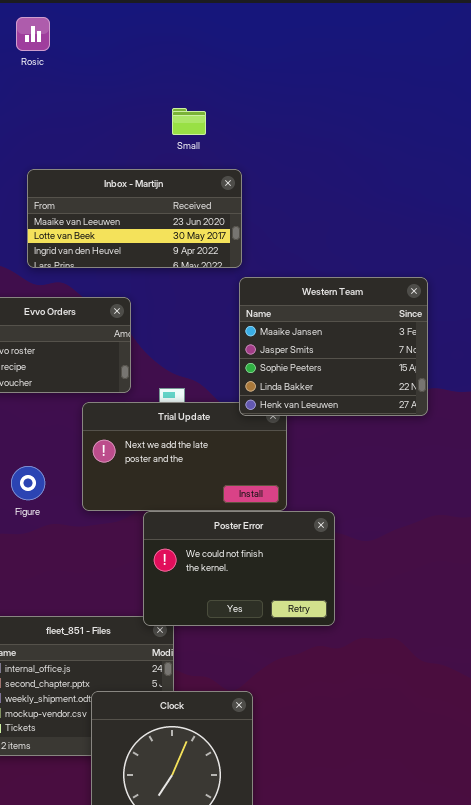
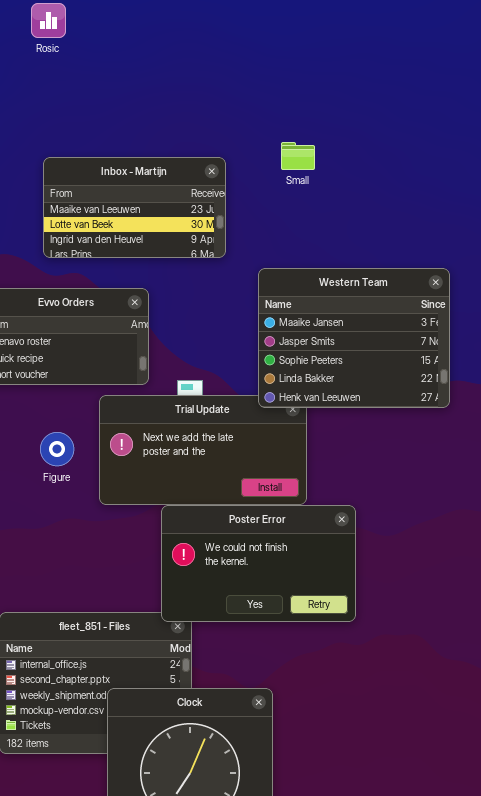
Small: [172,108,206,135] -> [281,142,315,170], moved
Inbox - Martijn: [27,169,242,268] -> [43,157,226,258], resized
Figure: [11,466,45,500] -> [40,432,74,466], moved

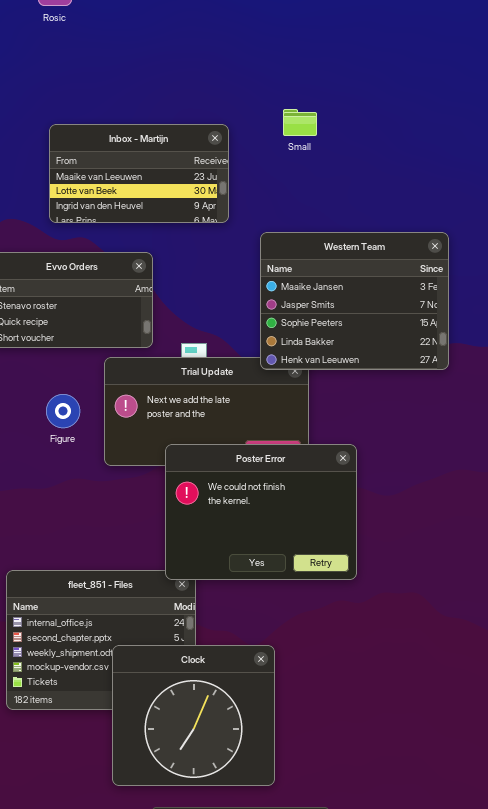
Poster Error: [161,505,356,622] -> [165,444,357,580], resized

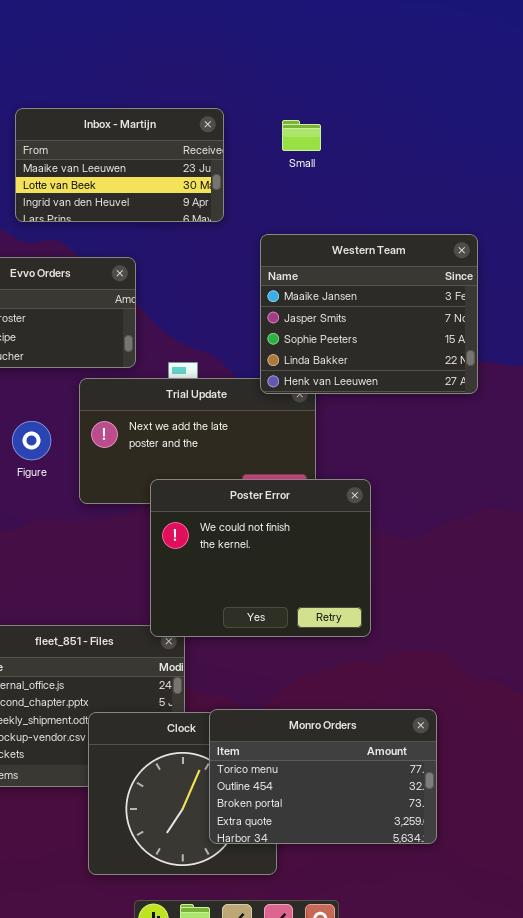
Small: [283,109,317,136] -> [282,120,321,151], moved
Monro Orders: none -> [209,709,437,844], opened

